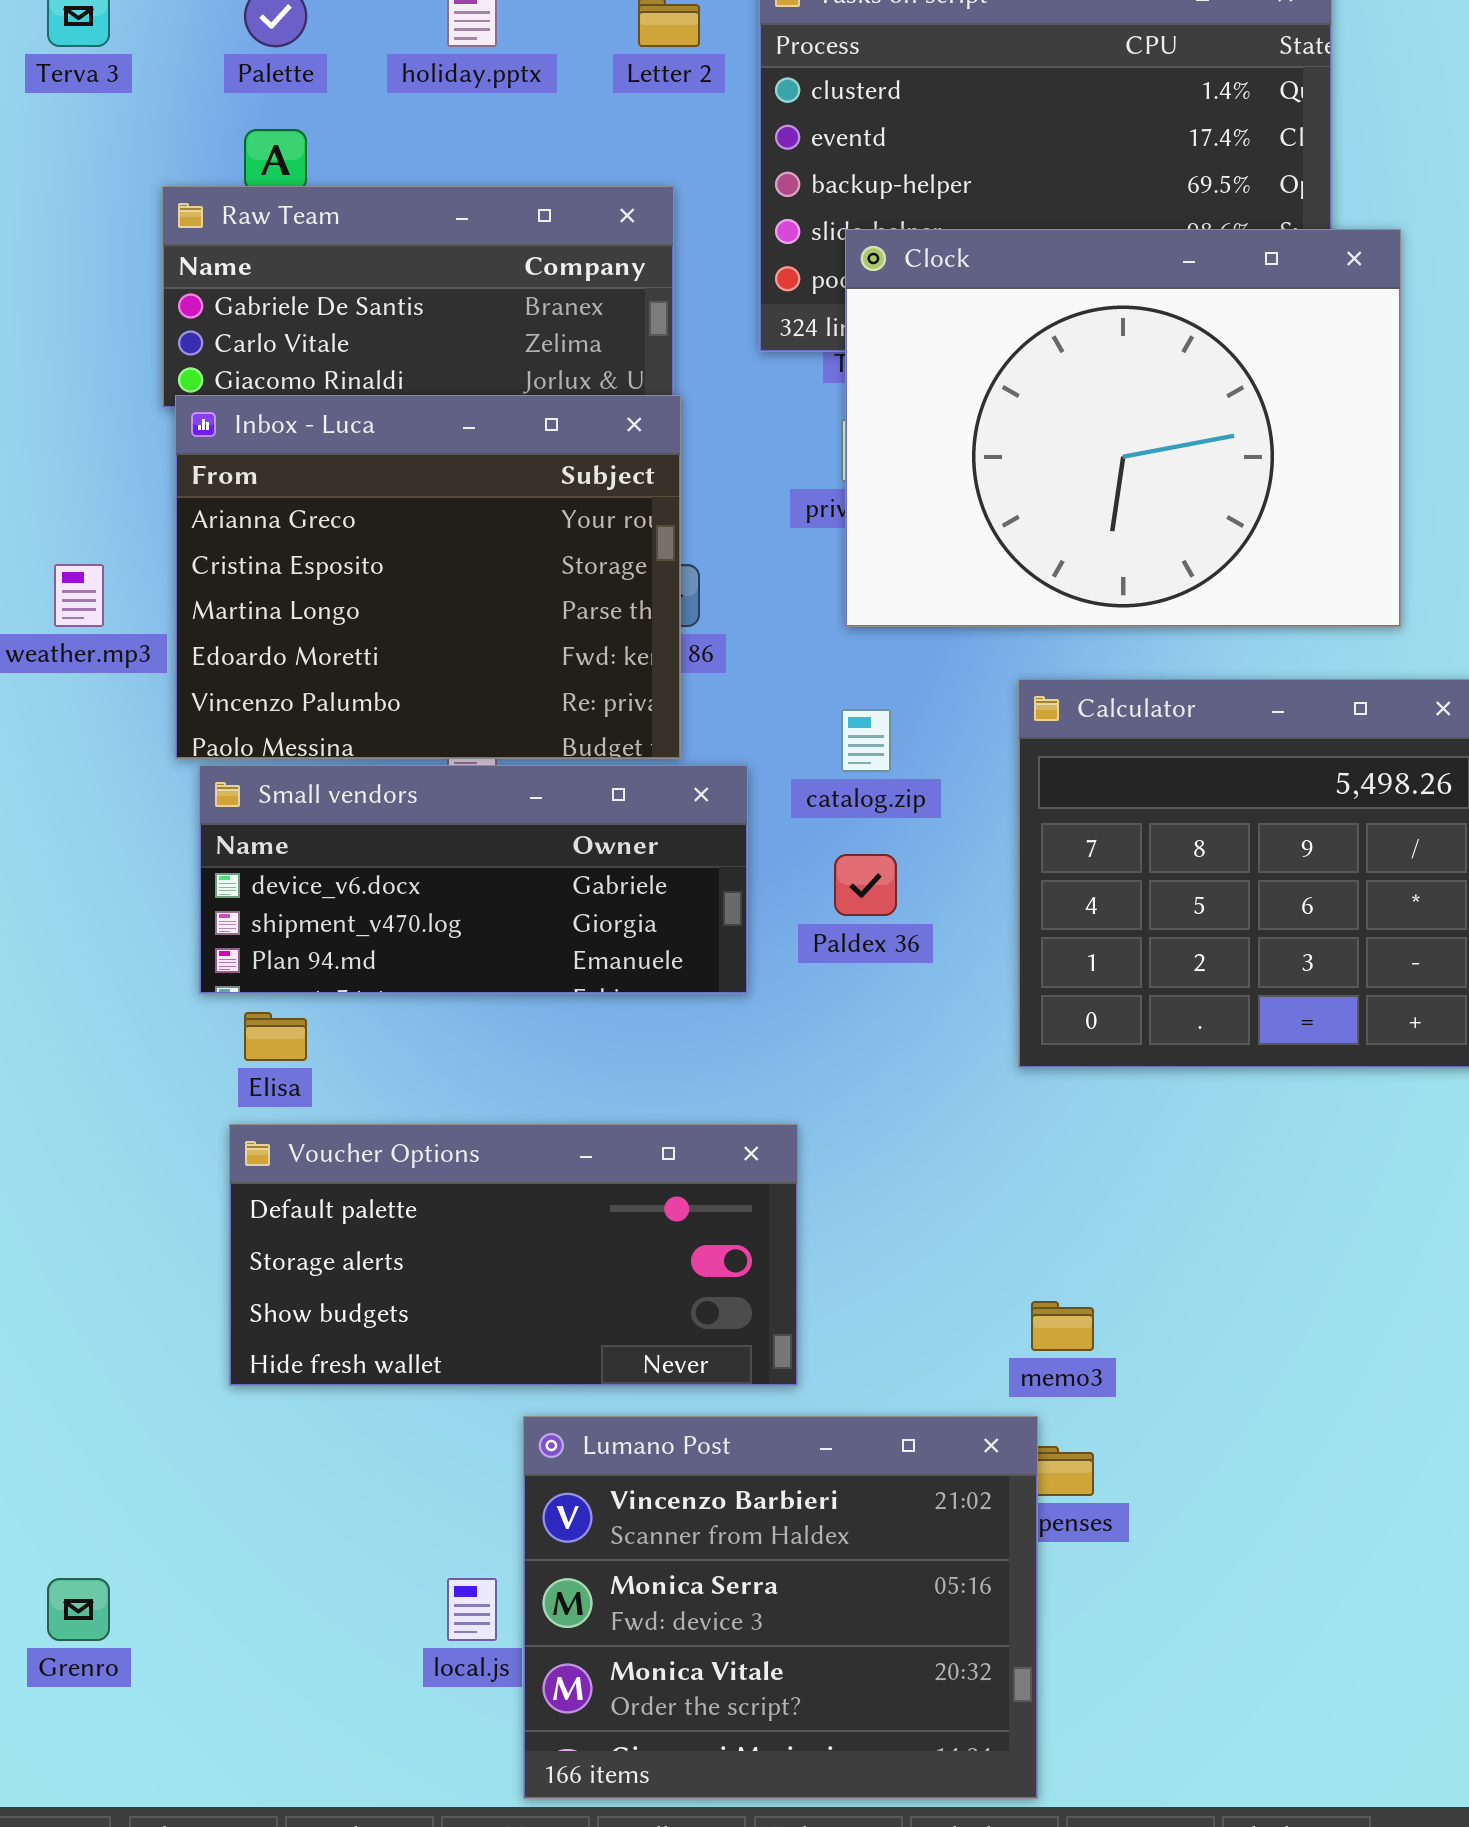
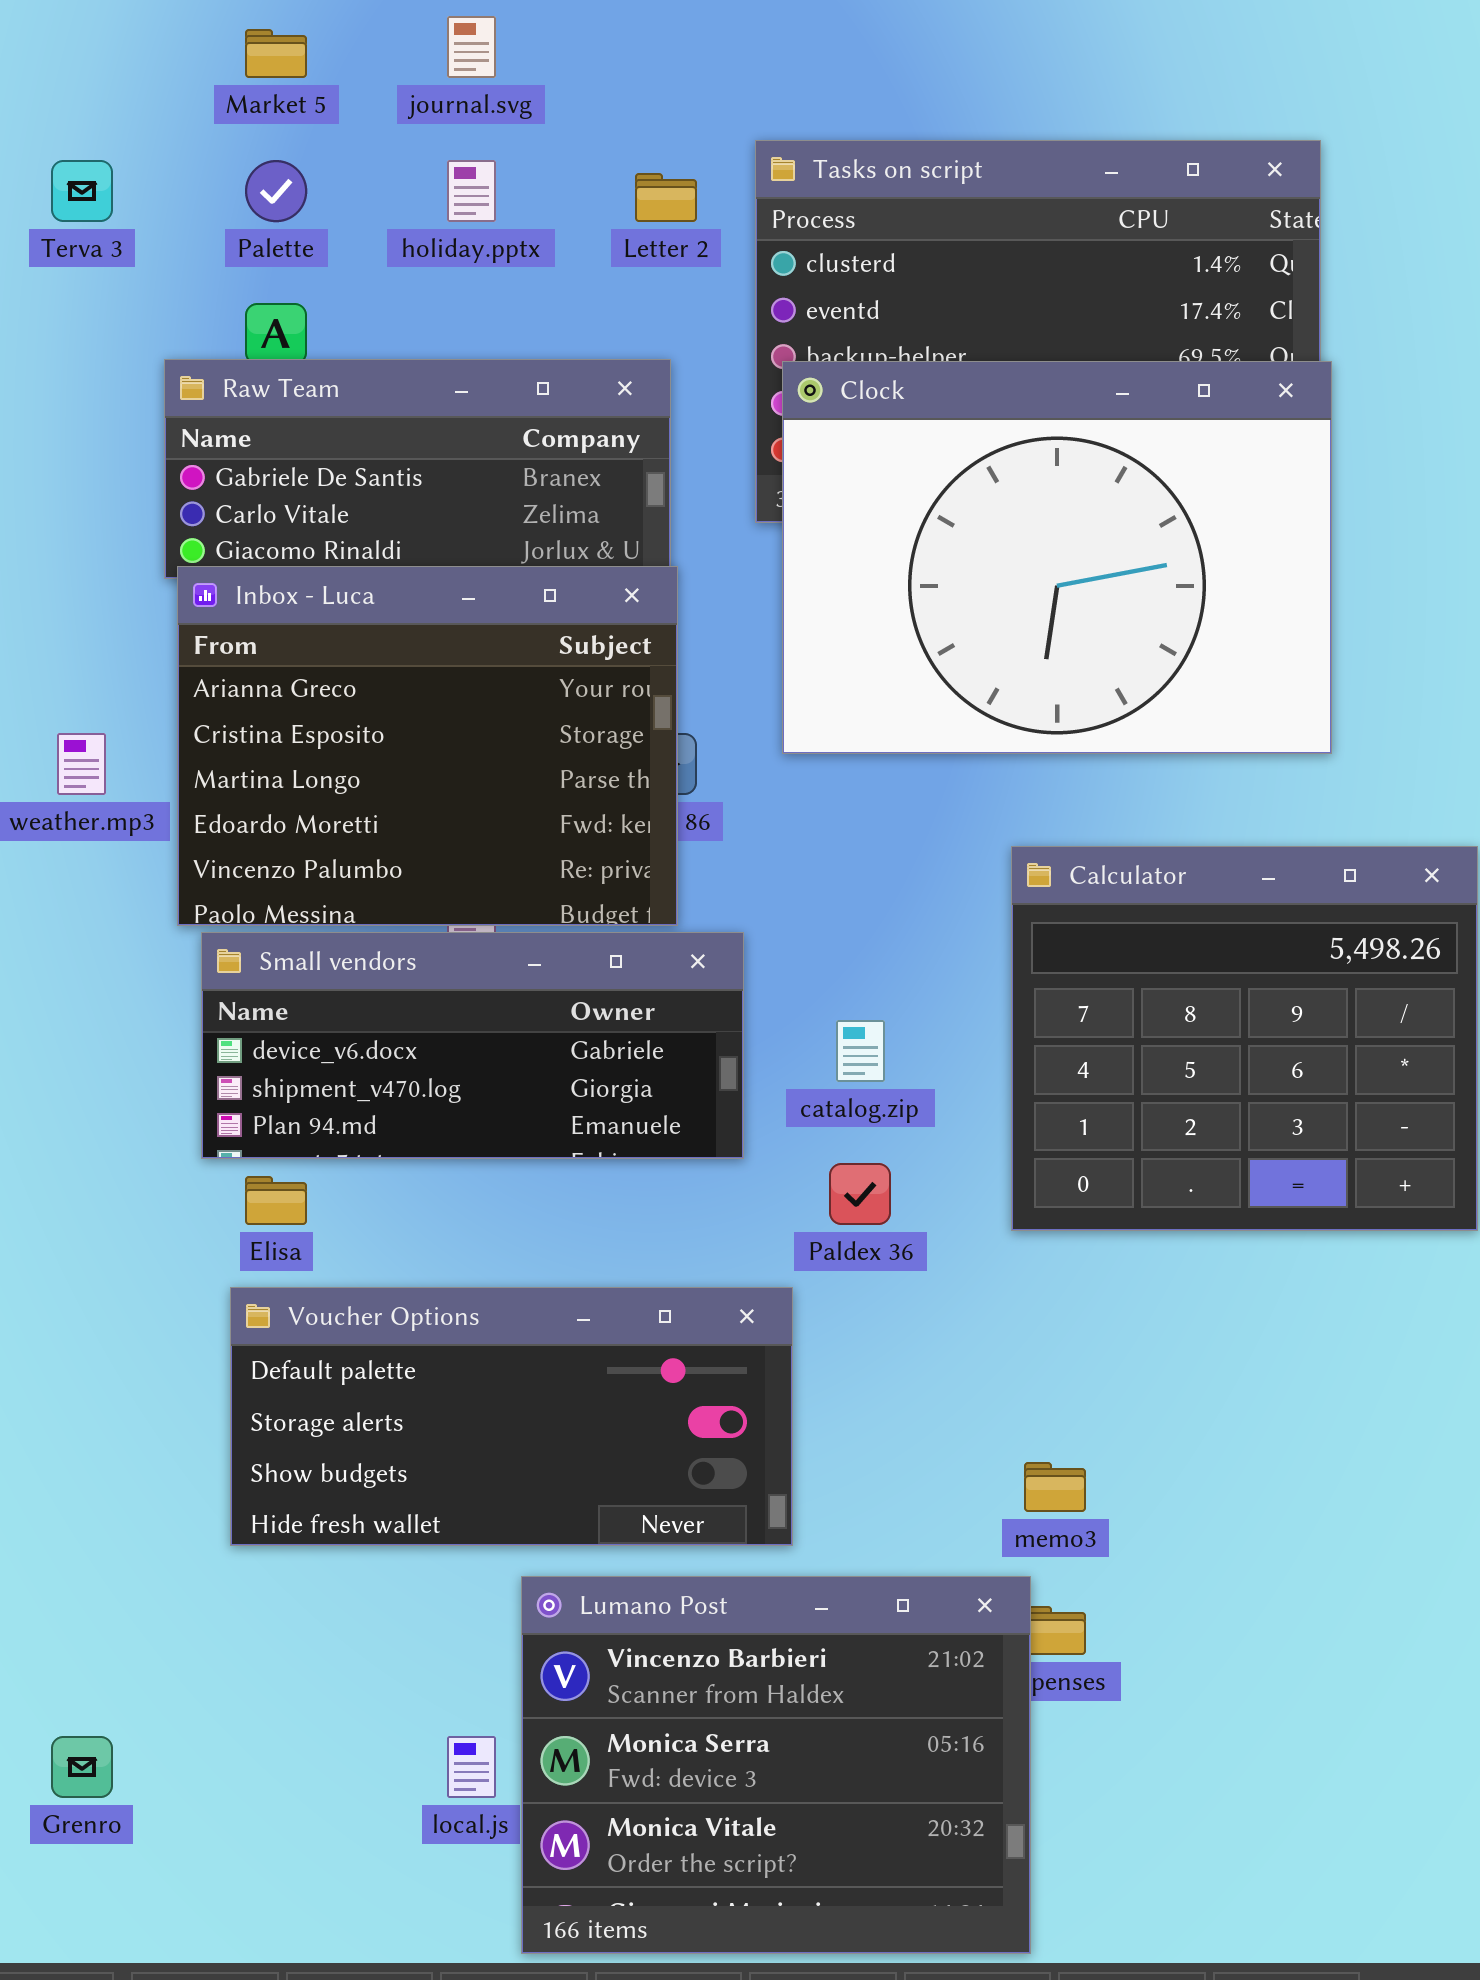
Clock: [845,229,1401,627] -> [782,361,1332,754], moved
catalog.zip: [841,709,891,772] -> [836,1020,885,1082], moved
Paldex 36: [834,854,897,916] -> [829,1163,891,1225], moved

